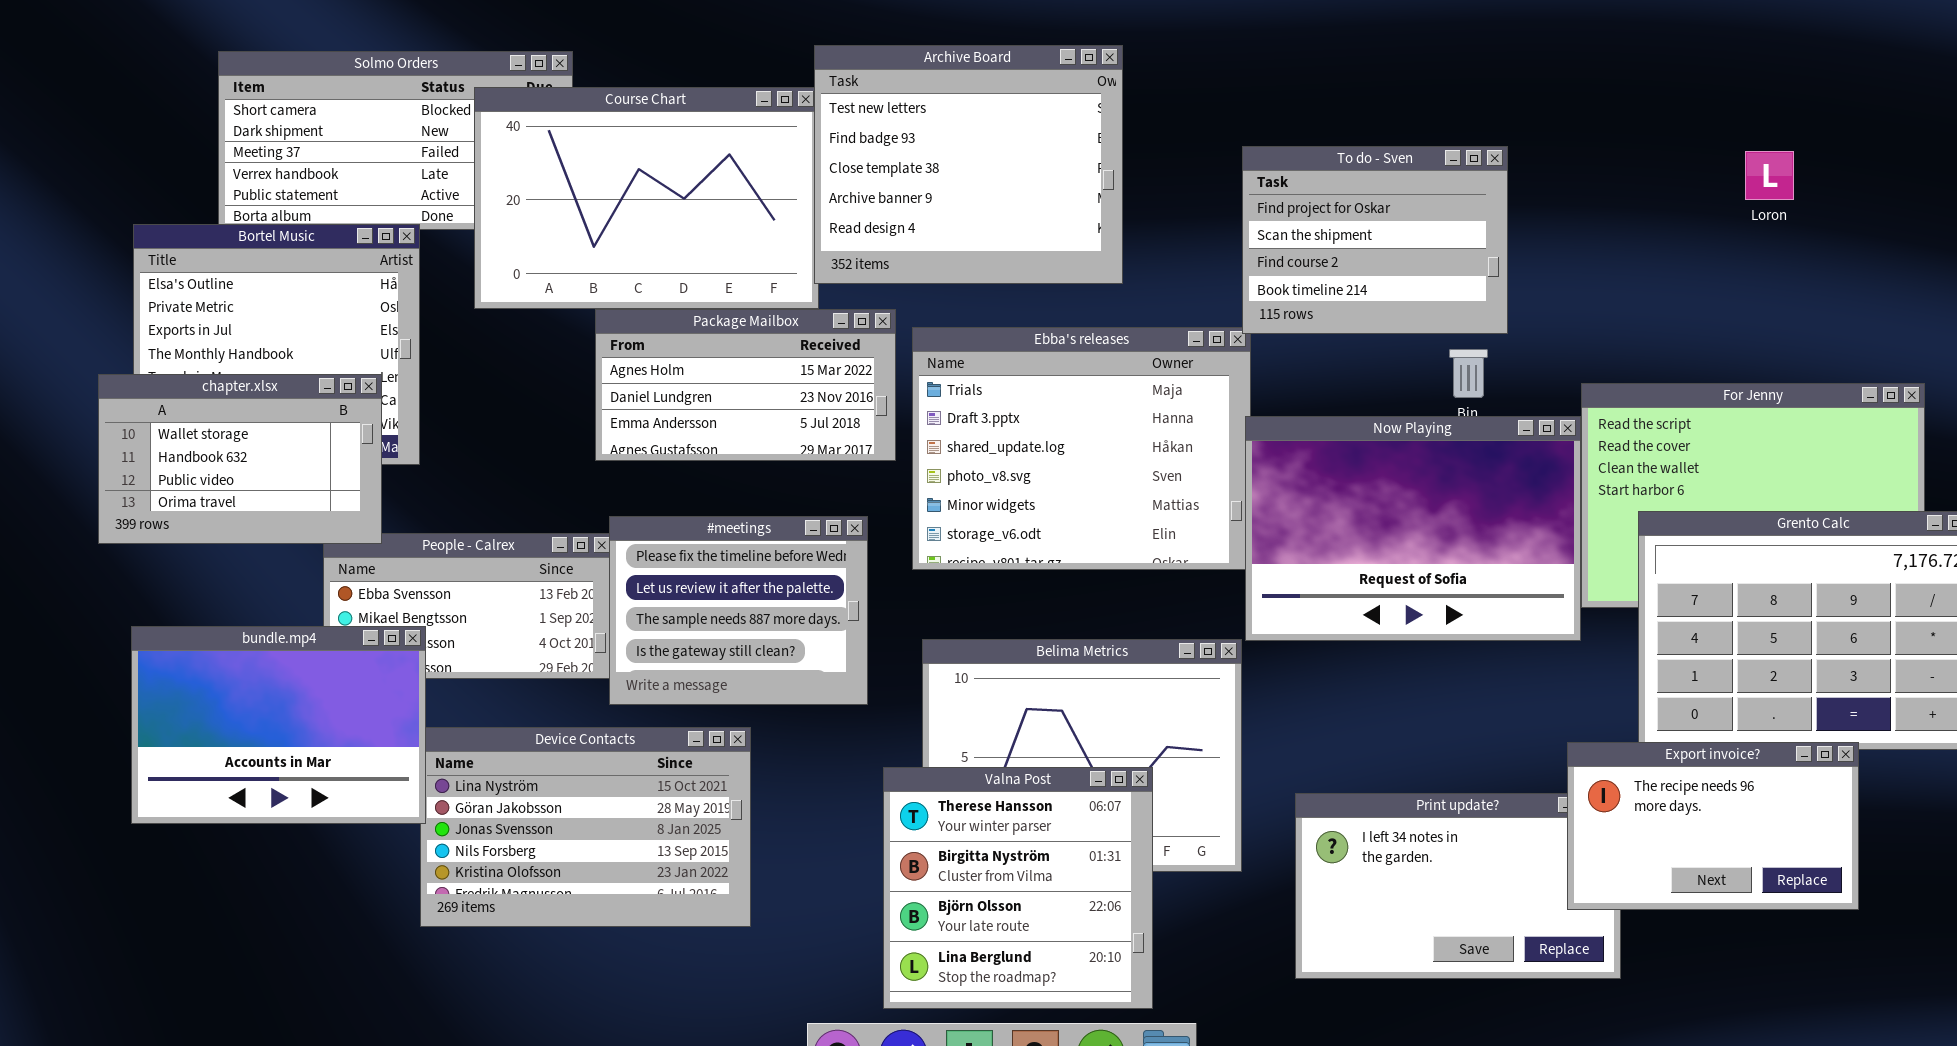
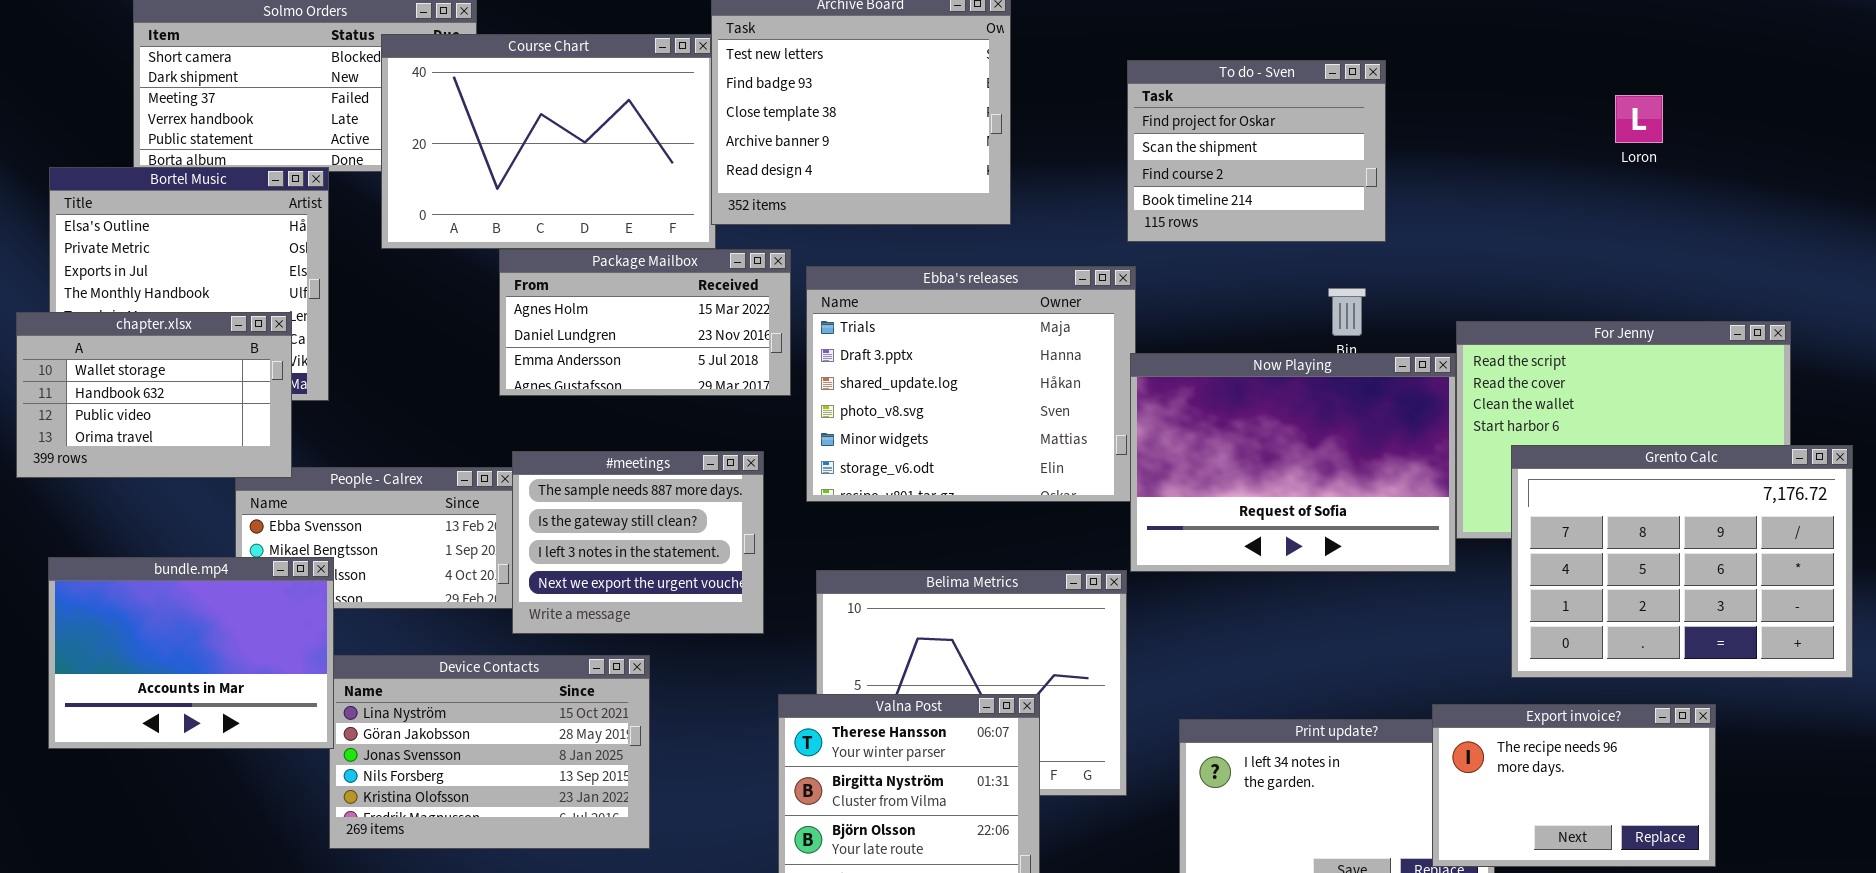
To do - Sven: [1242,146,1508,334] -> [1127,60,1386,242], moved
#meetings: [609,516,868,705] -> [512,451,764,634], scrolled down 2 rows
Export invoice?: [1567,742,1859,910] -> [1432,704,1716,867], moved

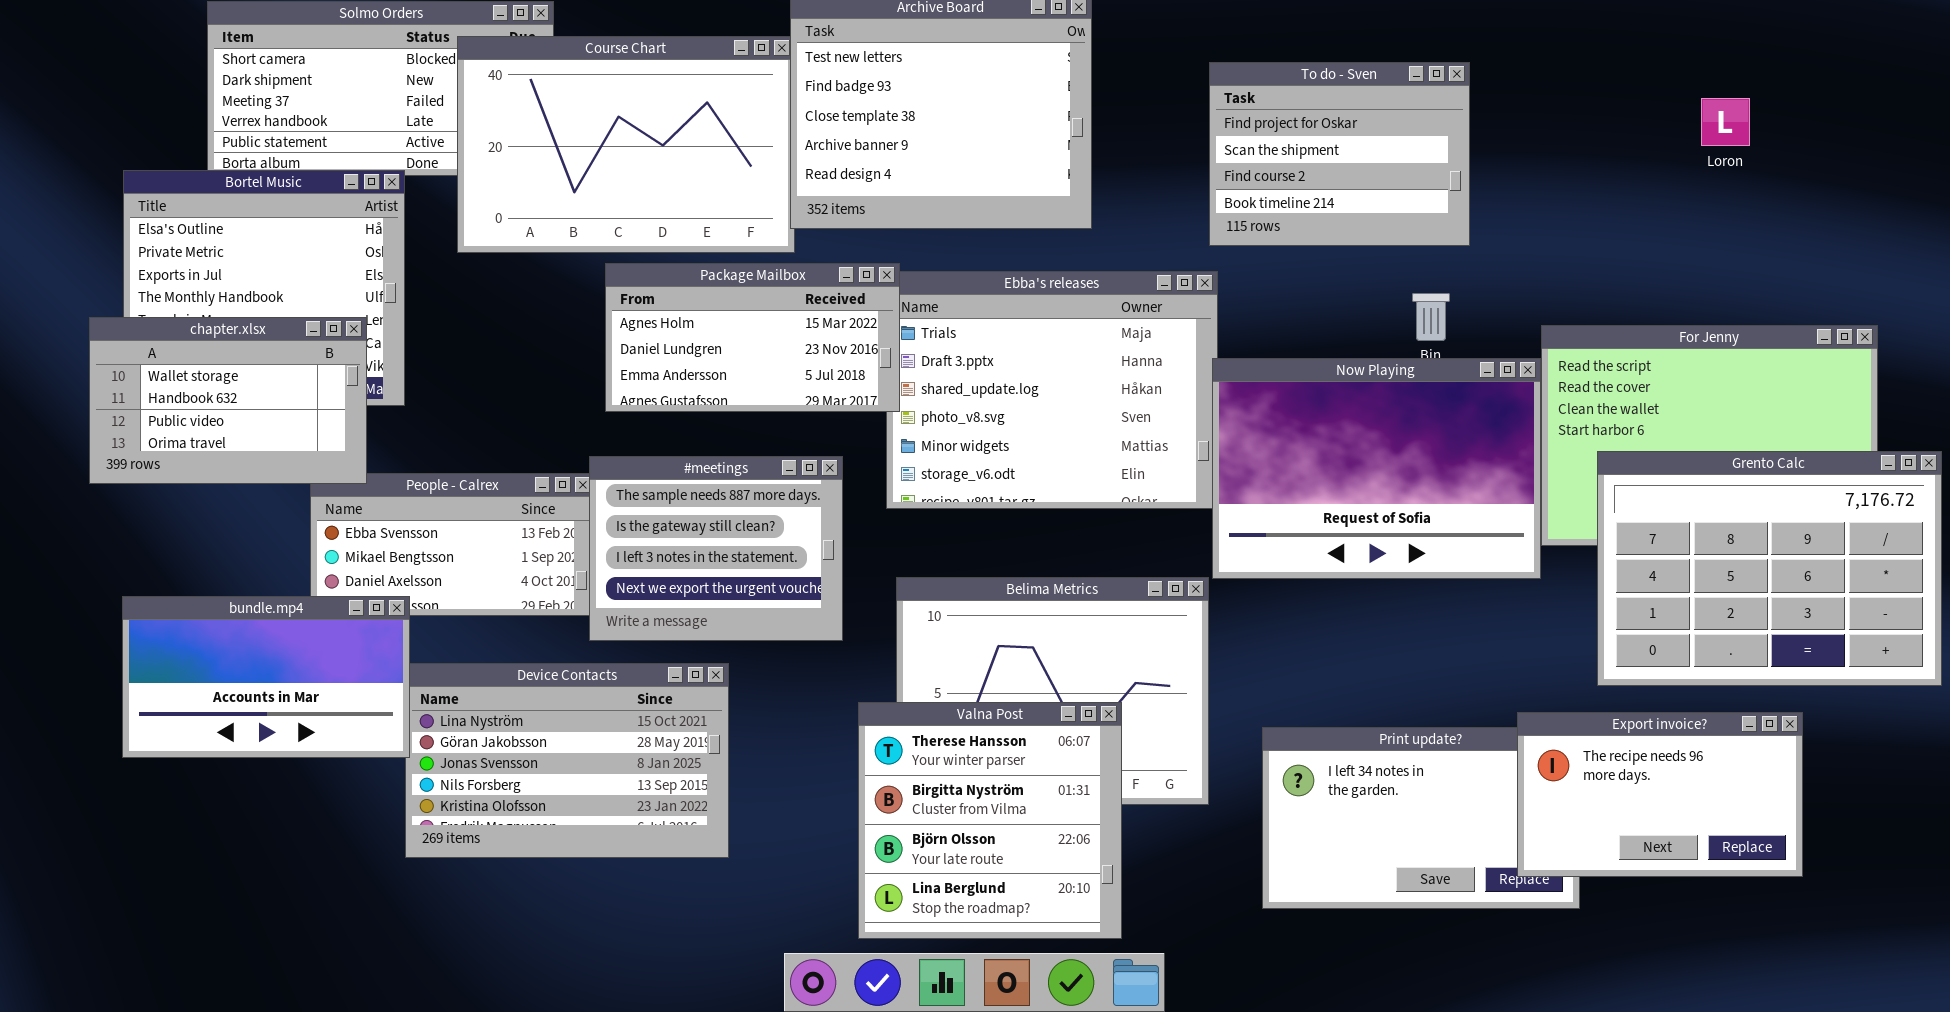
Package Mailbox: [499,249,791,396] -> [605,263,900,412], moved
bundle.mp4: [48,557,334,749] -> [122,596,410,758], resized

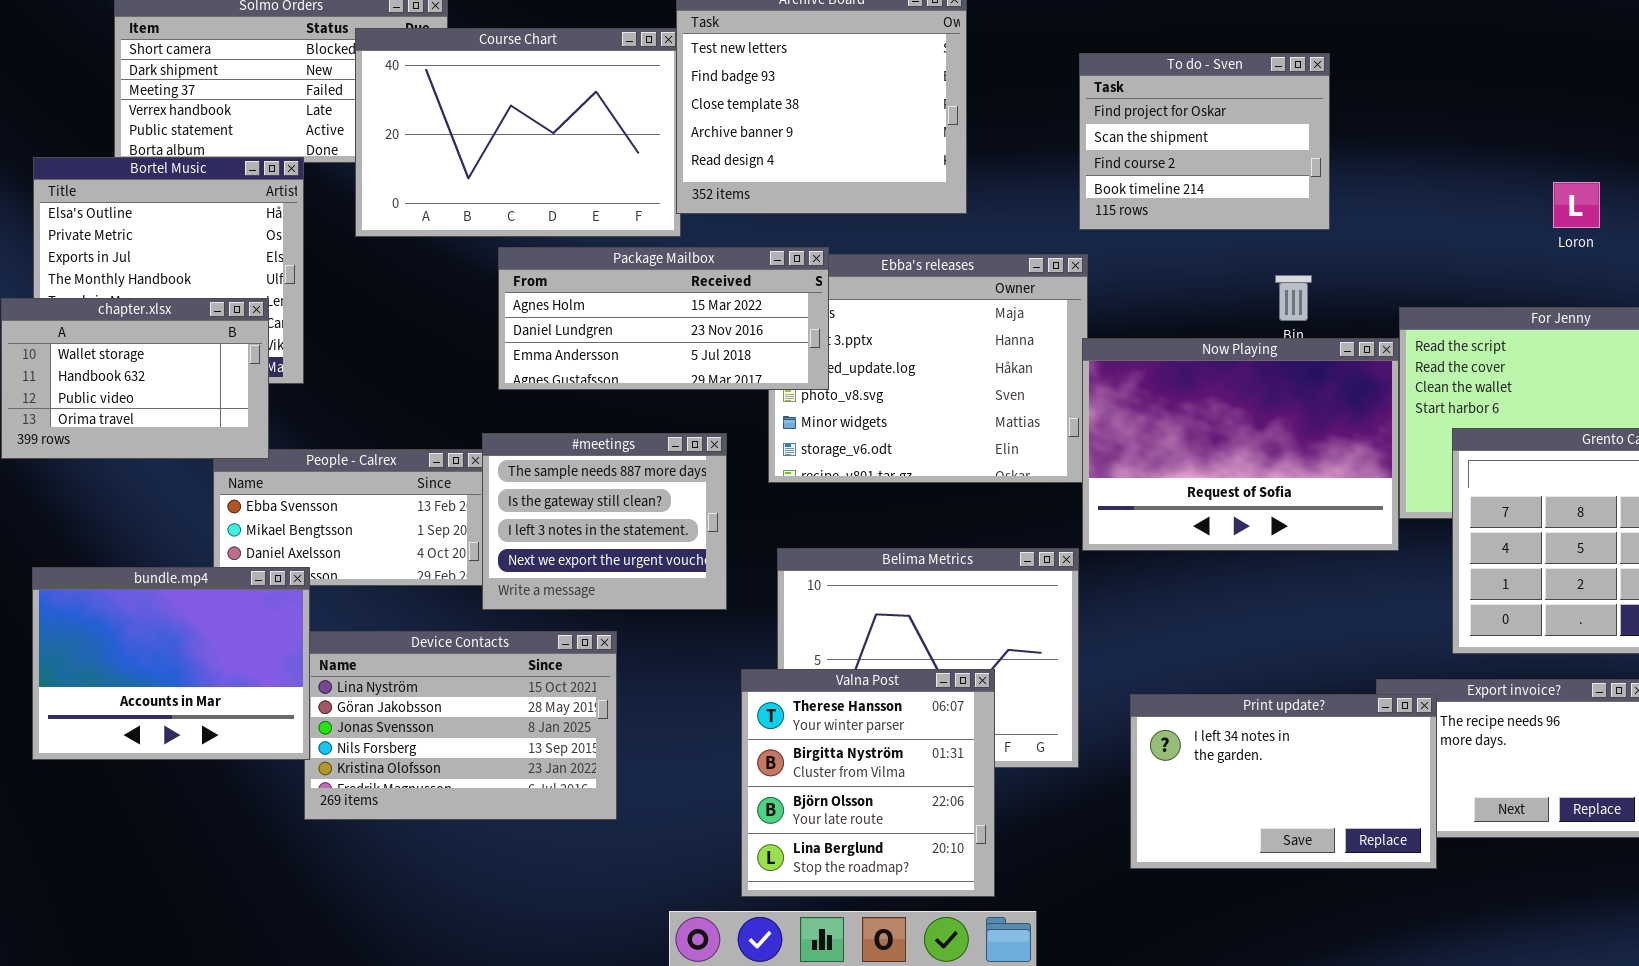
Loron: [1701,98,1750,146] -> [1553,182,1600,228], moved
Package Mailbox: [605,263,900,412] -> [498,247,829,390], resized
bundle.mp4: [122,596,410,758] -> [32,567,310,760], resized
Print update?: [1262,727,1580,909] -> [1130,694,1437,869], raised

